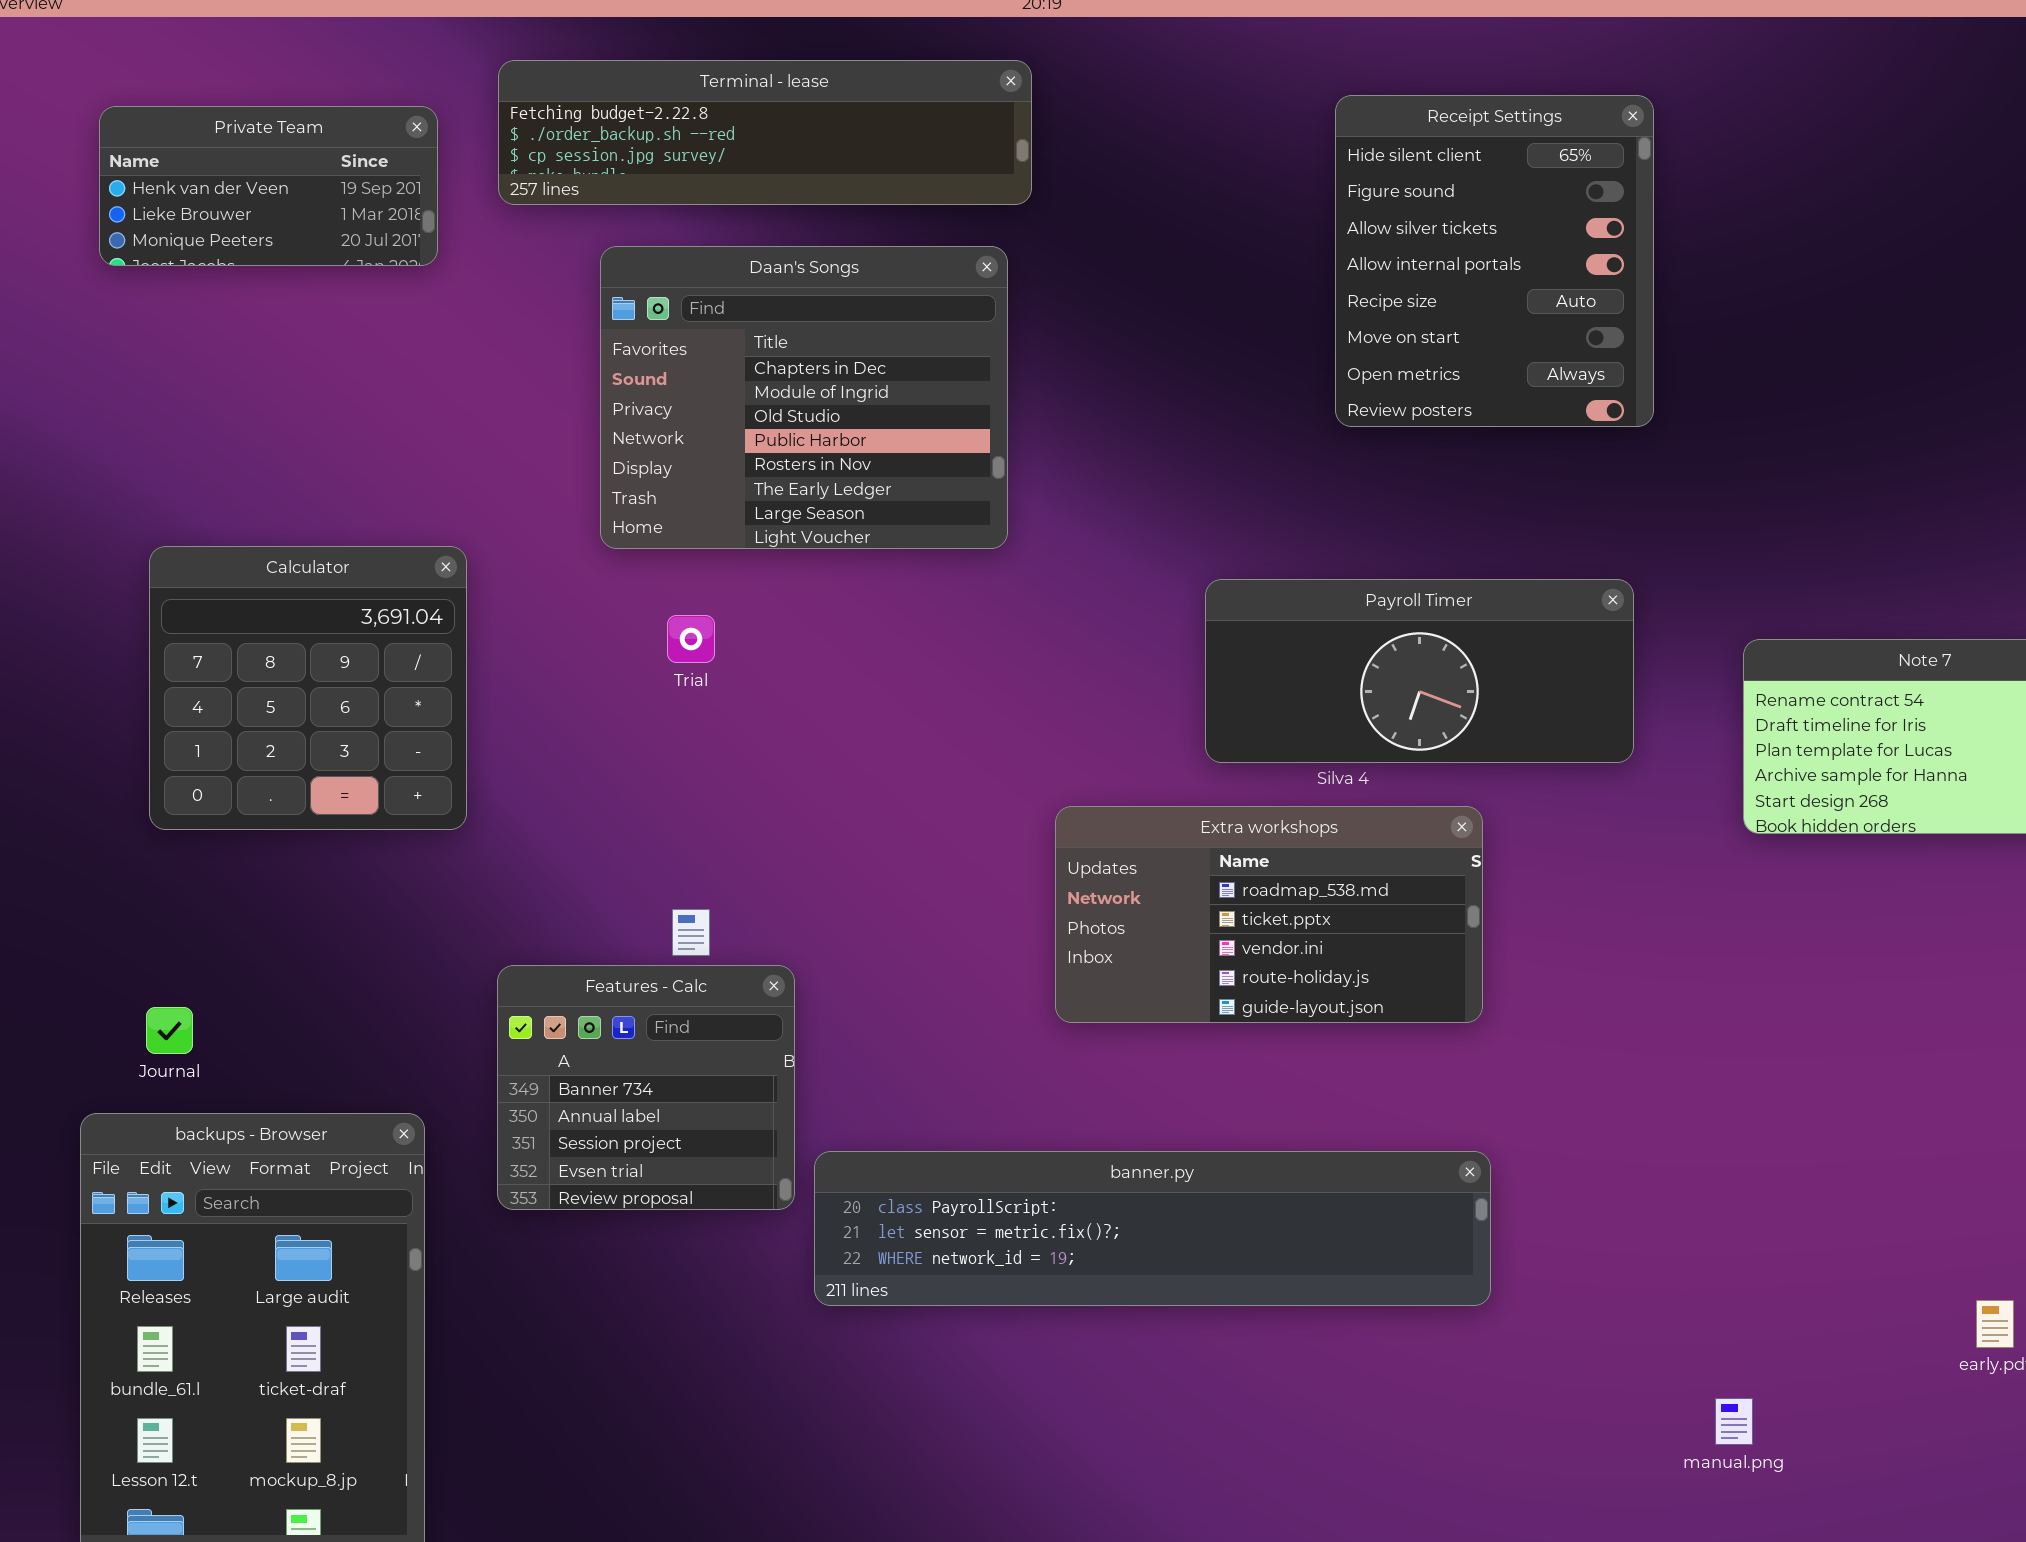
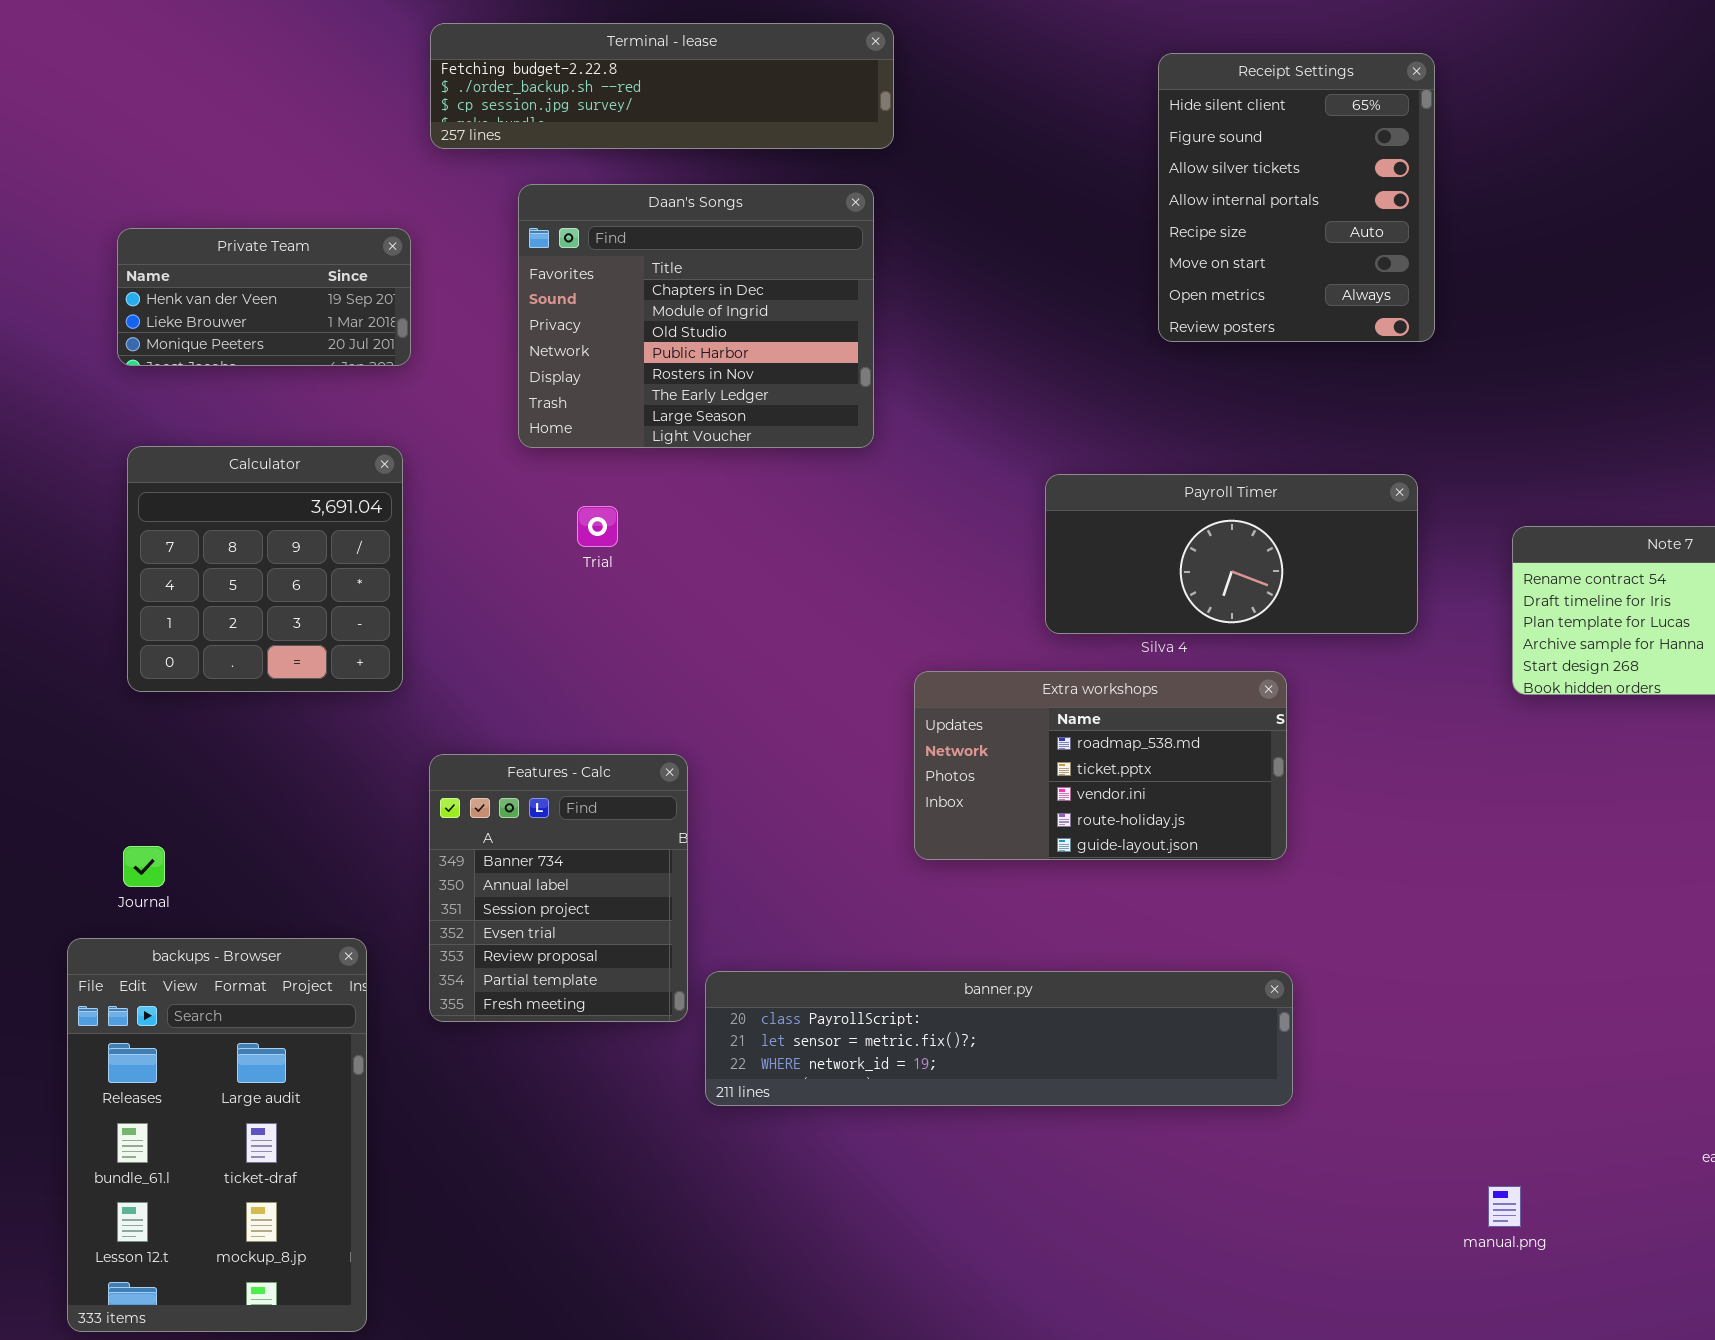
Private Team: [99,106,438,266] -> [117,228,411,366], moved
Features - Calc: [497,965,795,1210] -> [429,754,688,1022], resized

